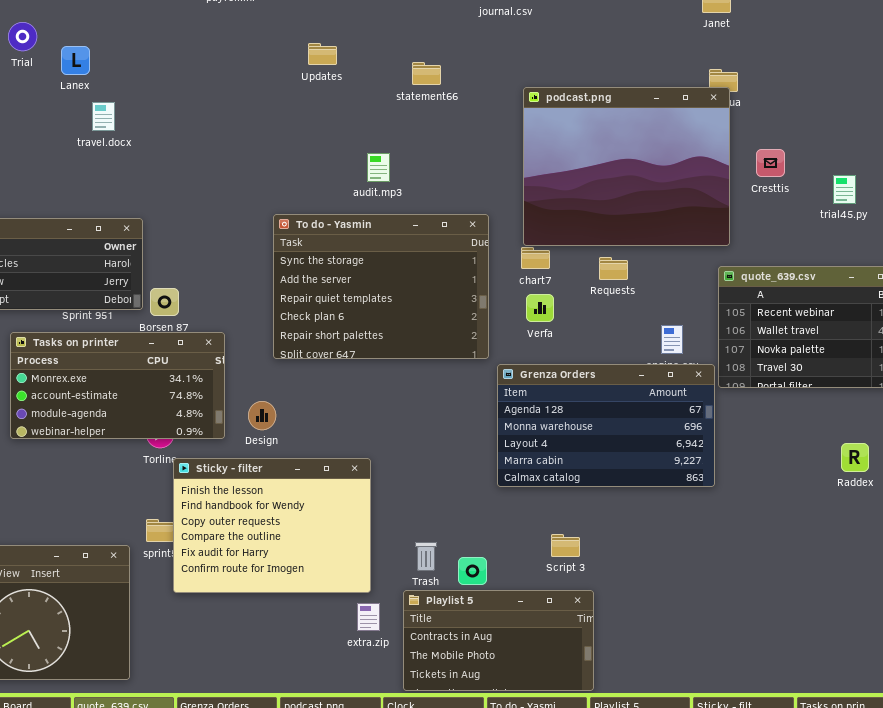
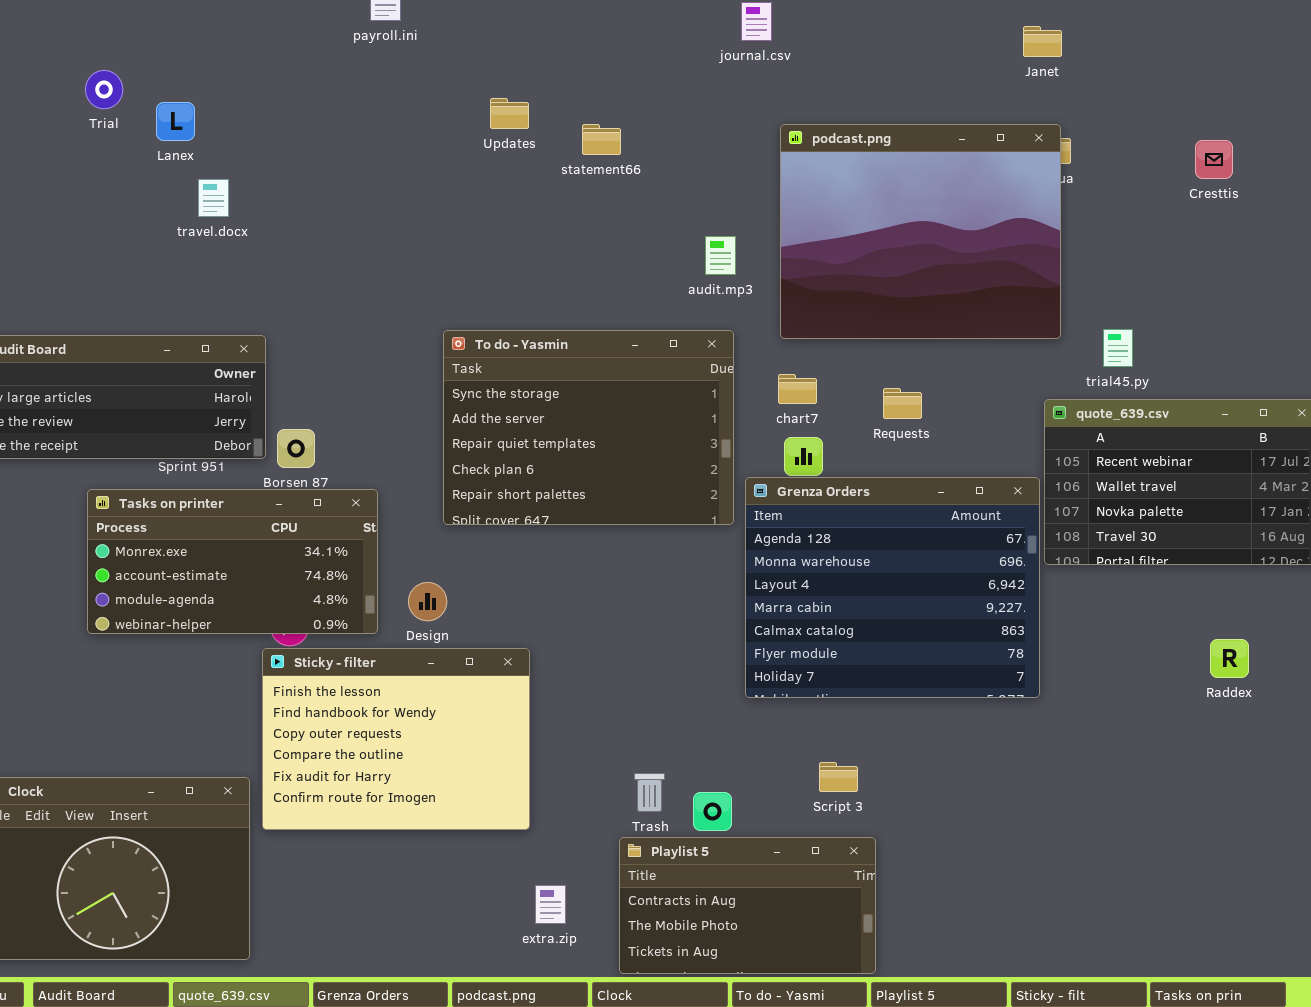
statement66: [412,62,441,85] -> [582,124,621,155], moved
podcast.png: [523,87,730,246] -> [780,124,1061,339], moved
Cresttis: [756,149,785,177] -> [1195,140,1233,179], moved
audit.mp3: [367,153,390,182] -> [705,236,736,275], moved
trial45.py: [833,175,856,204] -> [1103,329,1133,367], moved
Grenza Orders: [497,364,715,487] -> [745,477,1040,698], resized
Sticky - filter: [173,458,371,593] -> [262,648,530,830], moved
extra.zip: [357,603,380,631] -> [535,885,566,924], moved

